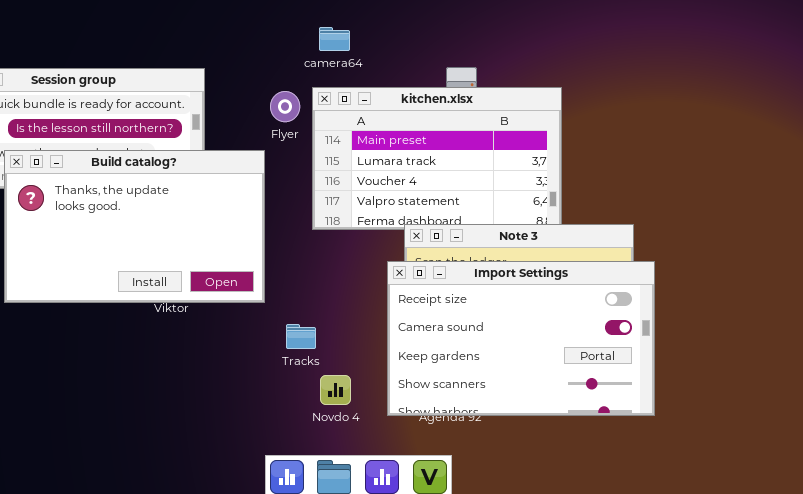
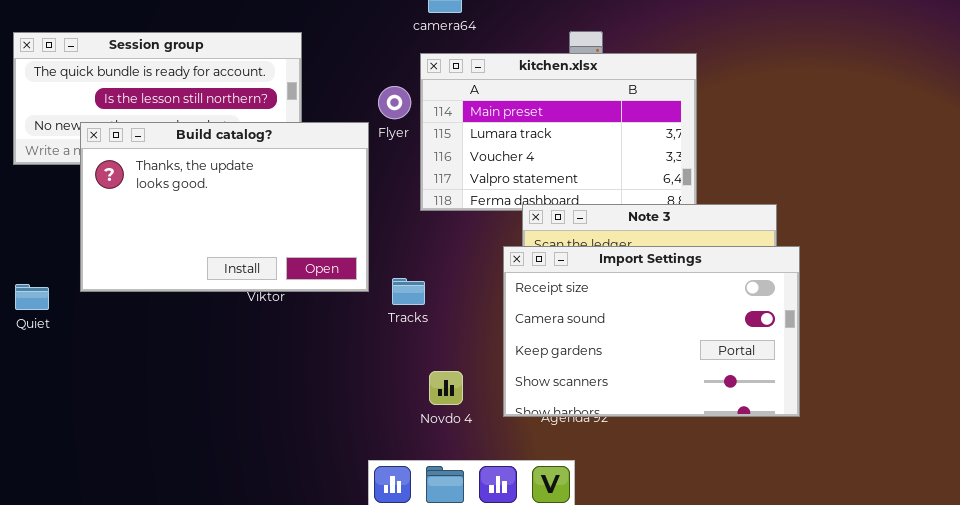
Flyer: [270,91,300,122] -> [378,86,411,119], moved
Tracks: [286,324,316,349] -> [392,278,425,305], moved

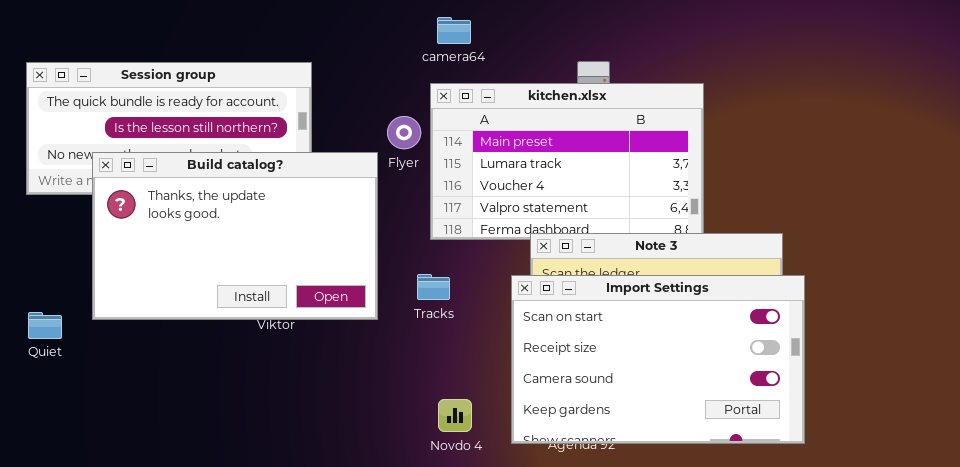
Import Settings: [503,246,800,417] -> [511,275,805,444], scrolled up 1 row
Tracks: [392,278,425,305] -> [417,274,450,300], moved

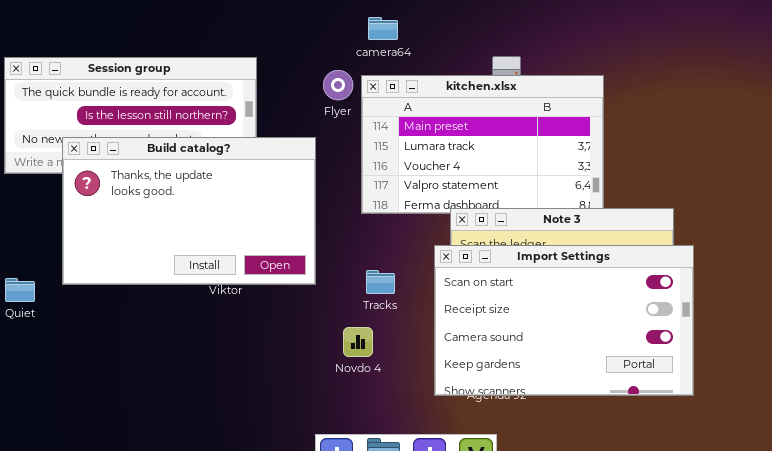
Flyer: [387,116,421,149] -> [323,70,353,100], moved
Tracks: [417,274,450,300] -> [366,270,395,294], moved
Novdo 4: [438,399,472,432] -> [343,327,373,357], moved

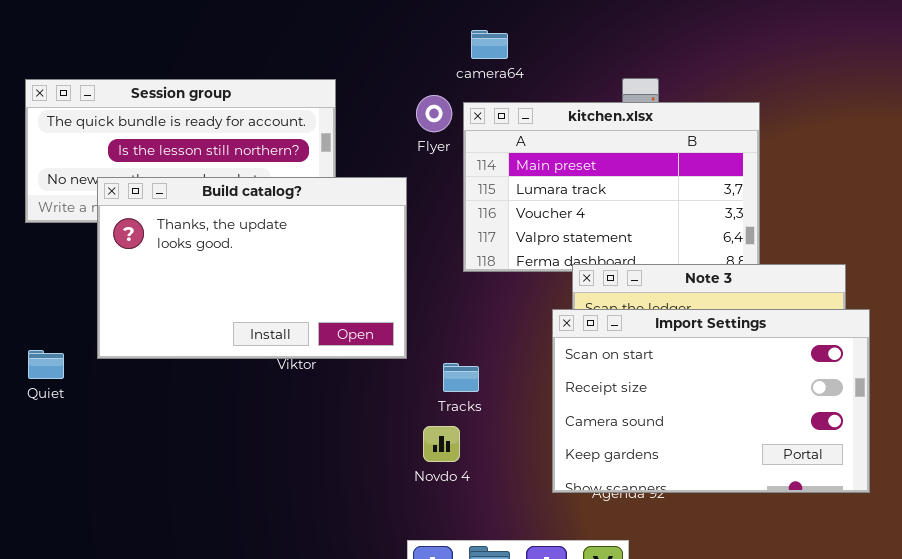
Tracks: [366,270,395,294] -> [443,363,479,392], moved
Novdo 4: [343,327,373,357] -> [423,426,460,462], moved

